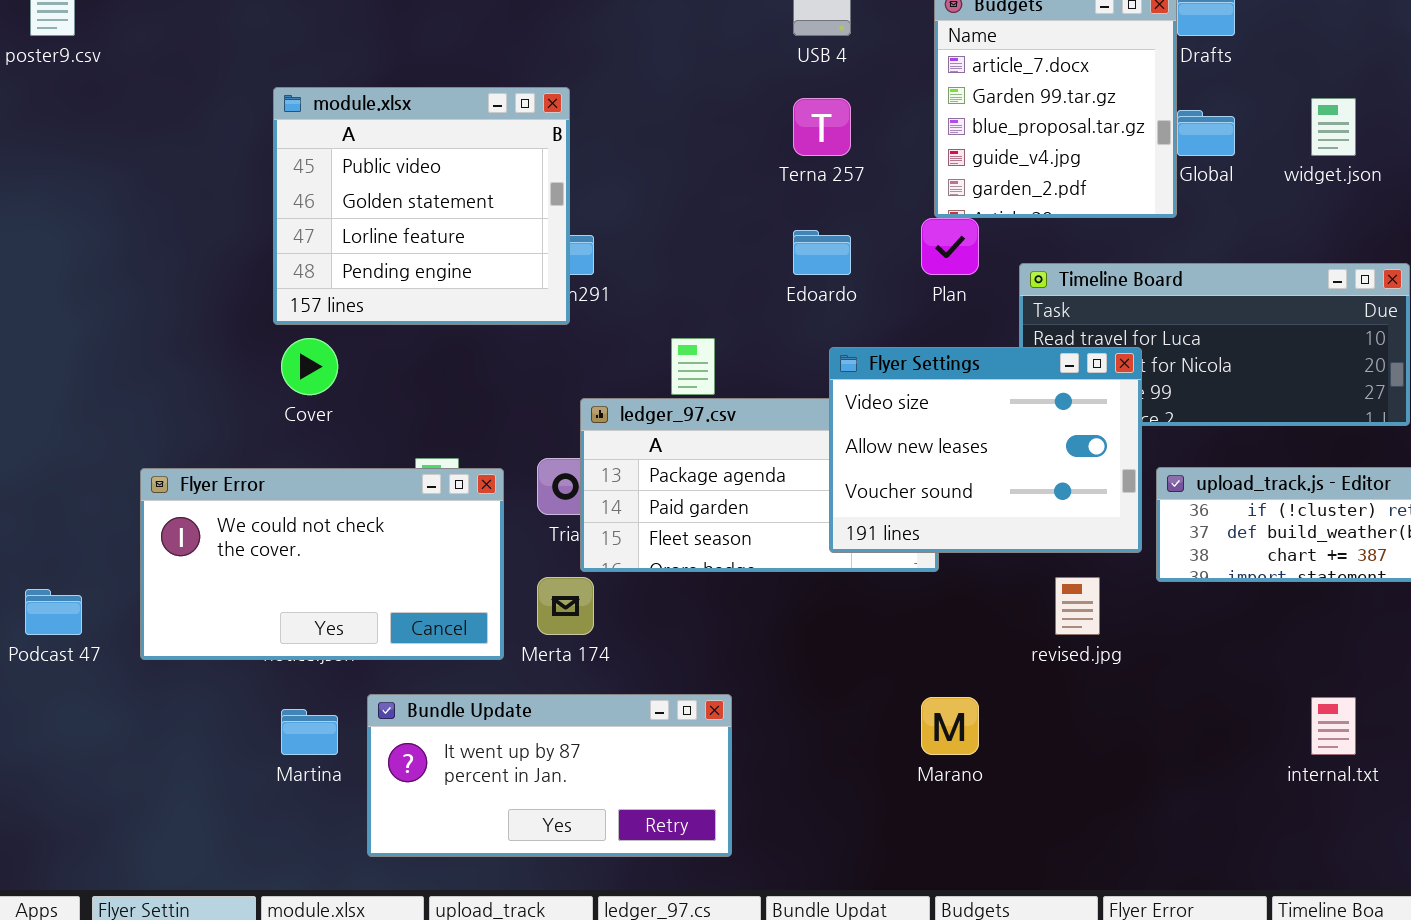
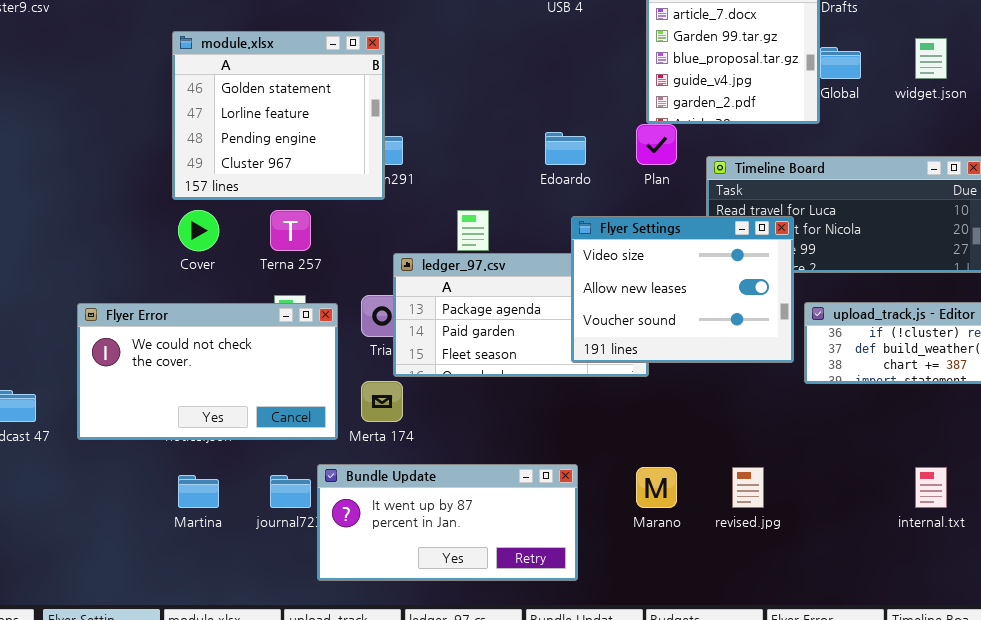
module.xlsx: [273,87,570,325] -> [172,31,385,200], scrolled down 1 row
Terna 257: [793,98,851,156] -> [270,210,311,251], moved
revised.jpg: [1055,577,1100,635] -> [732,467,764,508], moved
Bundle Update: [367,694,732,857] -> [317,464,578,581], moved

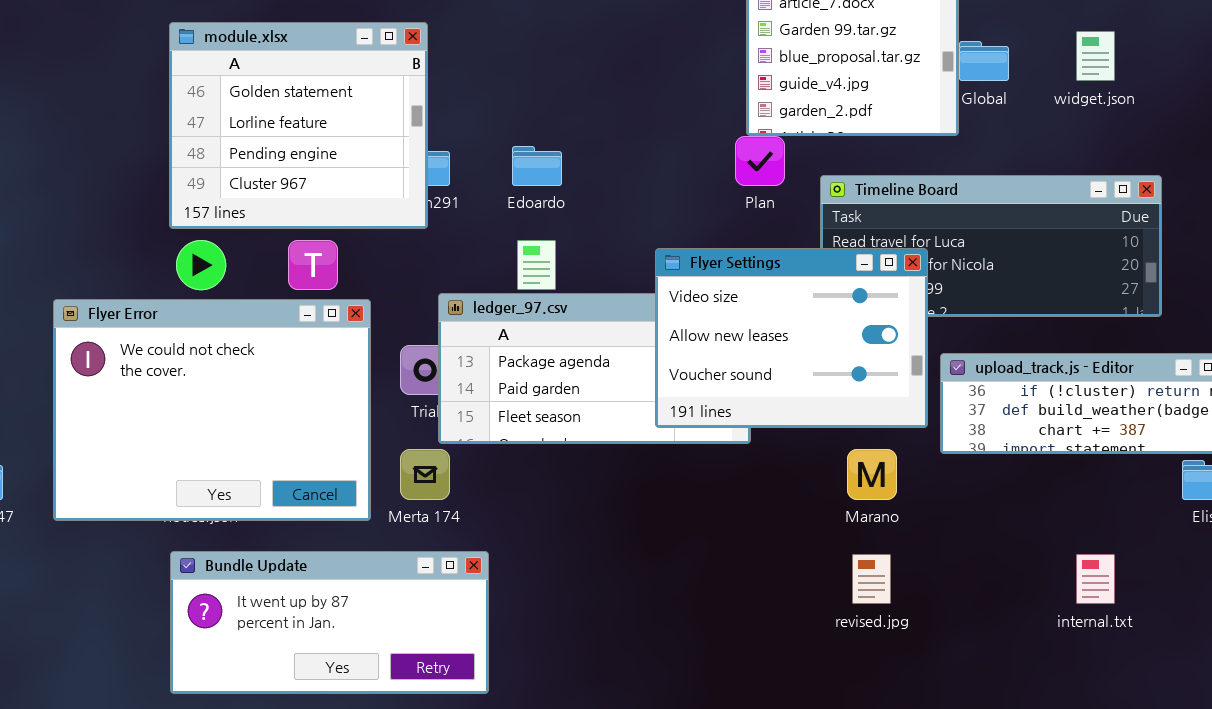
Edoardo: [545,132,586,165] -> [512,146,562,186], moved
Flyer Error: [77,303,338,440] -> [53,299,371,521], resized
Bundle Update: [317,464,578,581] -> [170,551,489,694], moved
Marano: [636,467,677,508] -> [847,449,897,500], moved

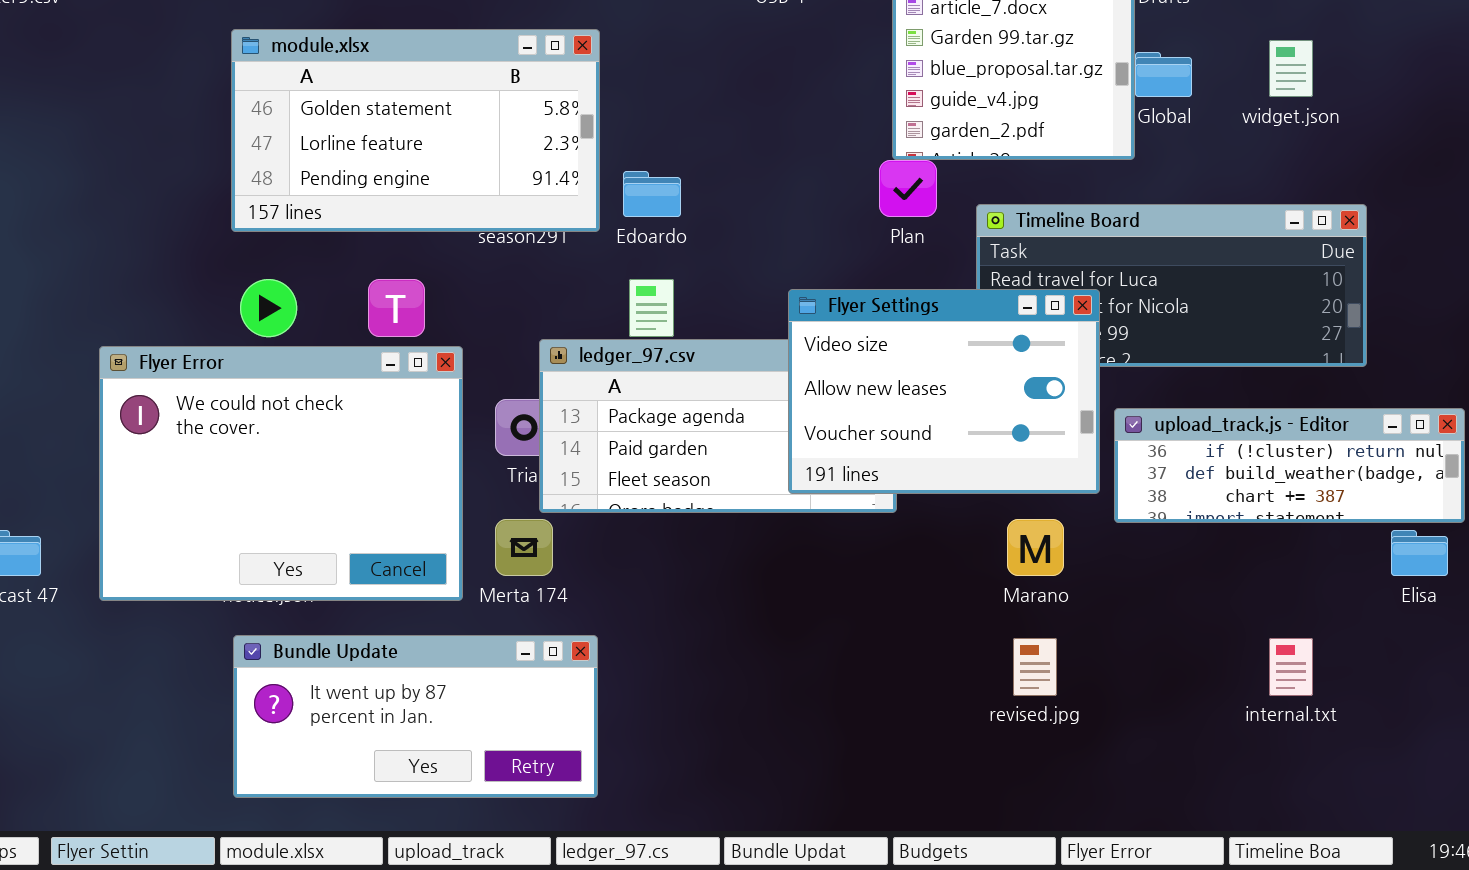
module.xlsx: [169,22,428,229] -> [231,29,600,232], resized

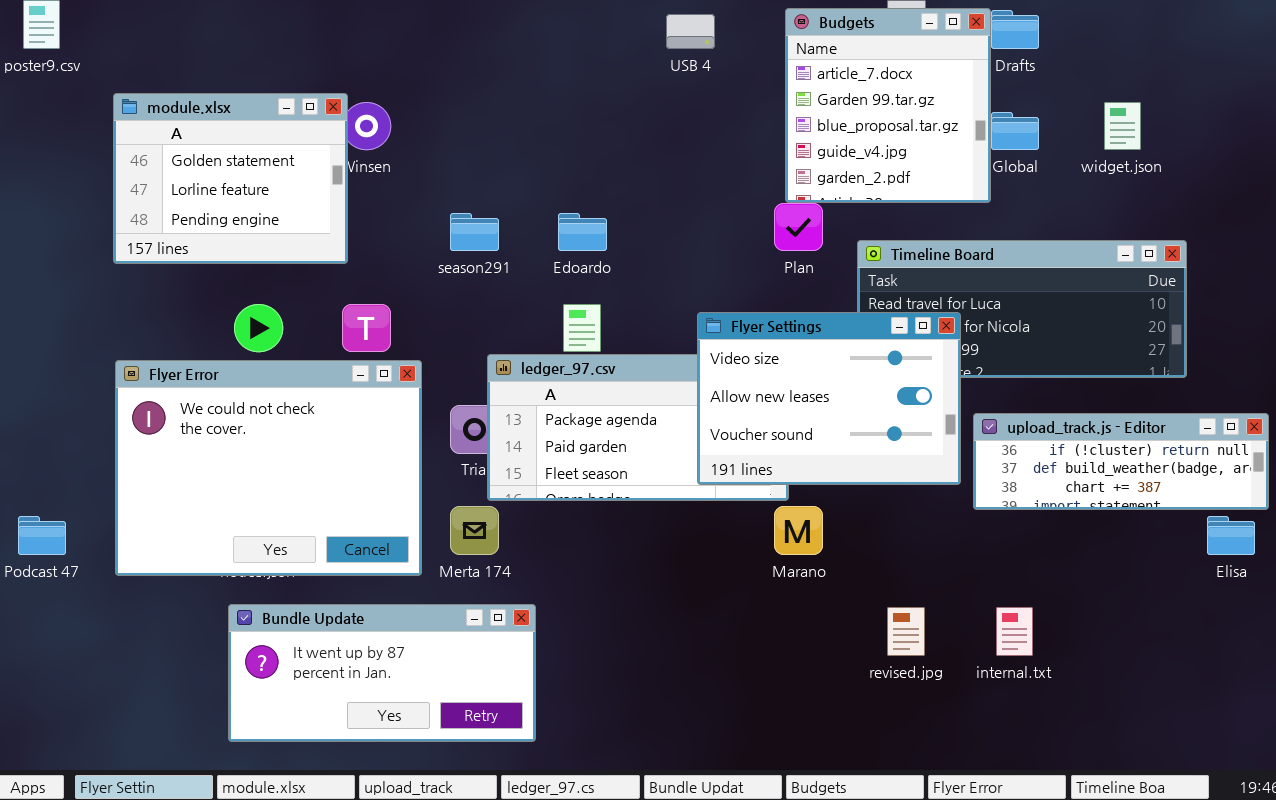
module.xlsx: [231,29,600,232] -> [113,93,348,264], moved, resized
Marano: [1007,519,1064,576] -> [774,506,823,555], moved
internal.txt: [1269,638,1313,696] -> [996,607,1033,656], moved

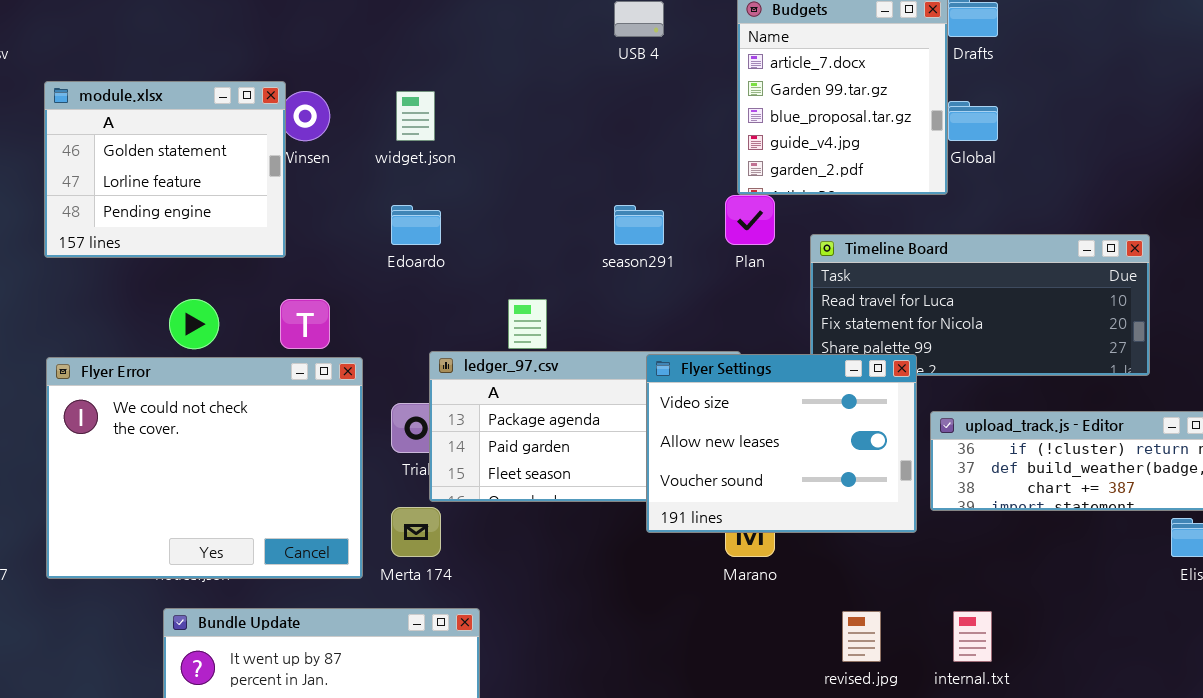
widget.json: [1104,102,1141,150] -> [396,91,435,141], moved
season291: [450,213,499,251] -> [614,205,664,245], moved
Edoardo: [558,213,607,251] -> [391,205,441,245], moved
Flyer Settings: [697,312,961,485] -> [646,354,917,533], moved

